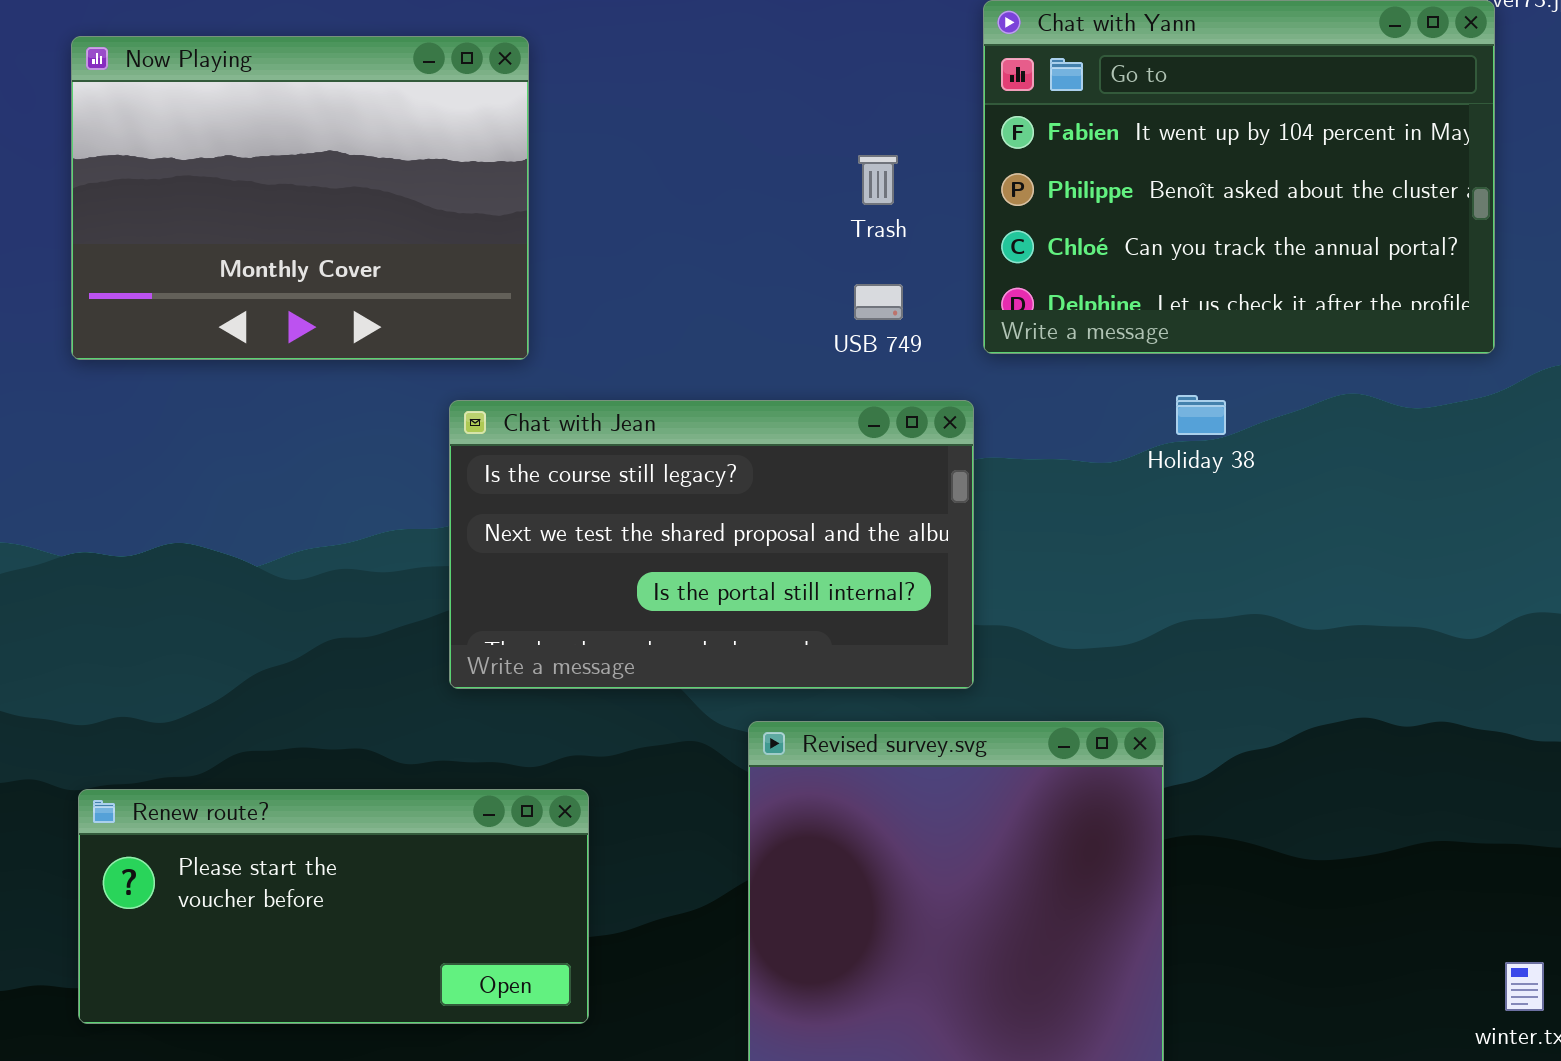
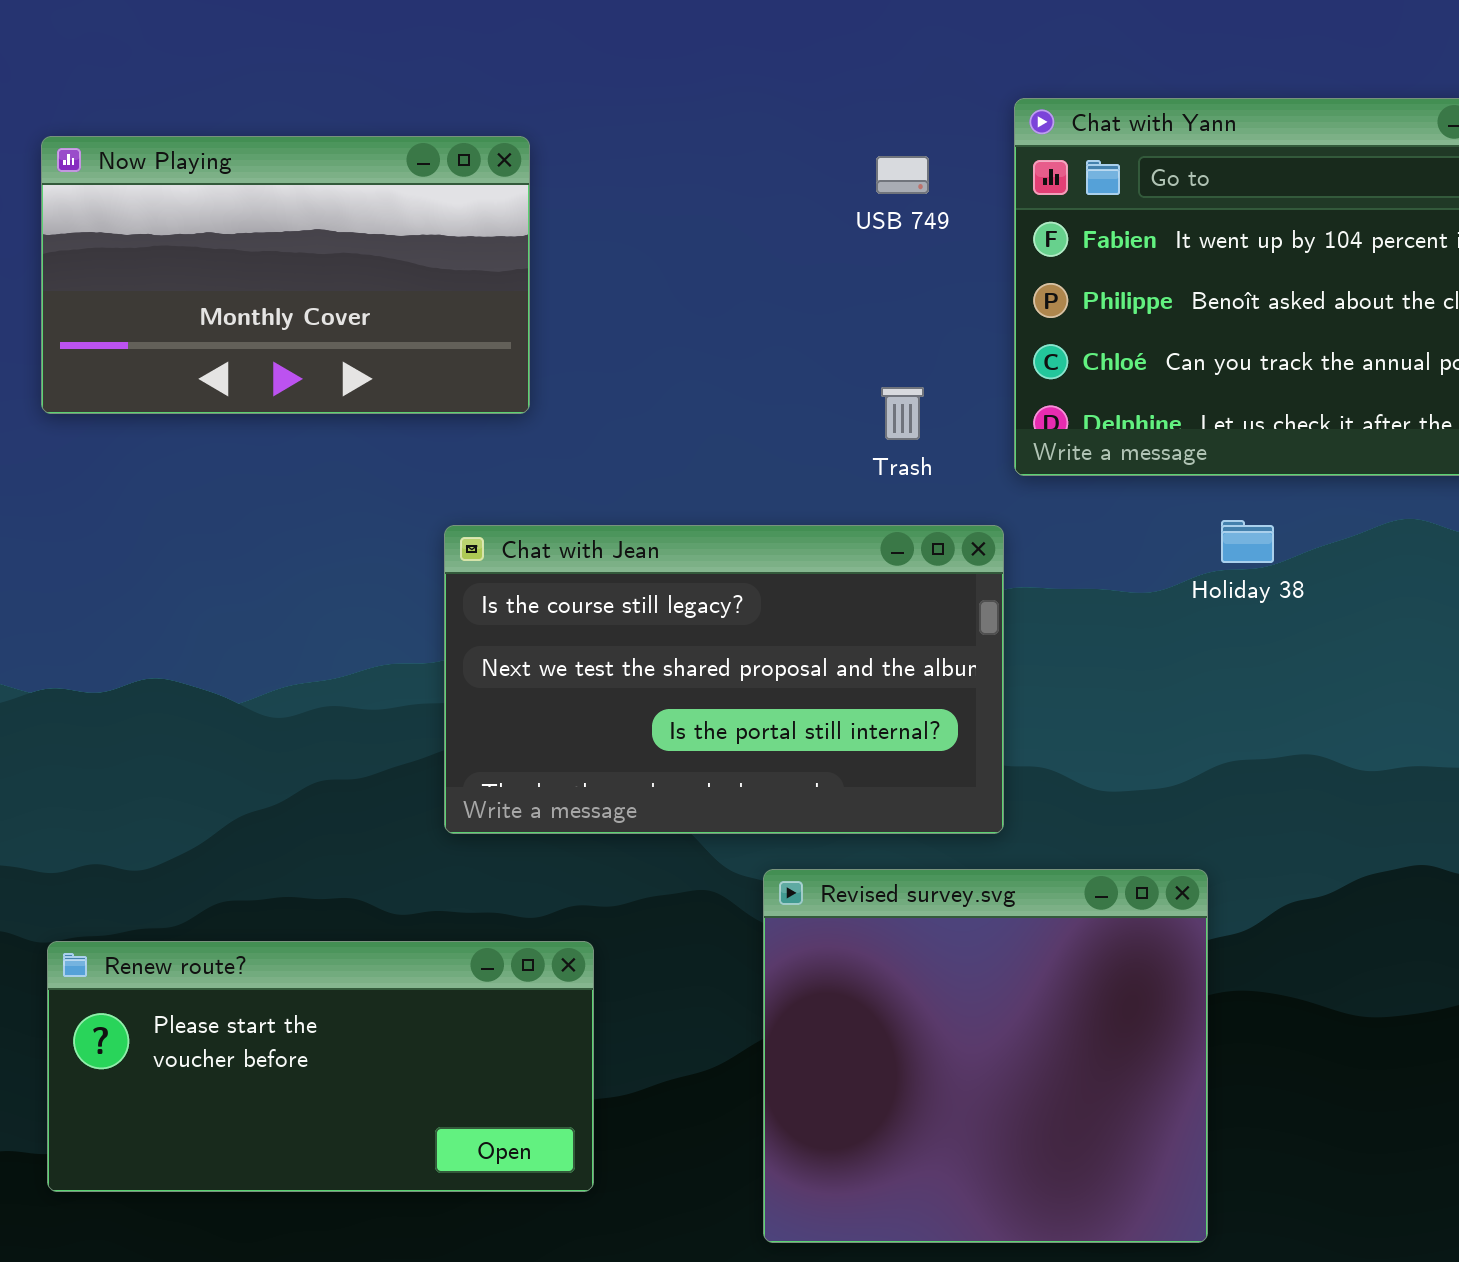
Now Playing: [71,36,529,360] -> [41,136,530,414], resized
Trash: [858,155,898,205] -> [881,387,924,440], moved
USB 749: [854,284,903,320] -> [876,156,929,194], moved

